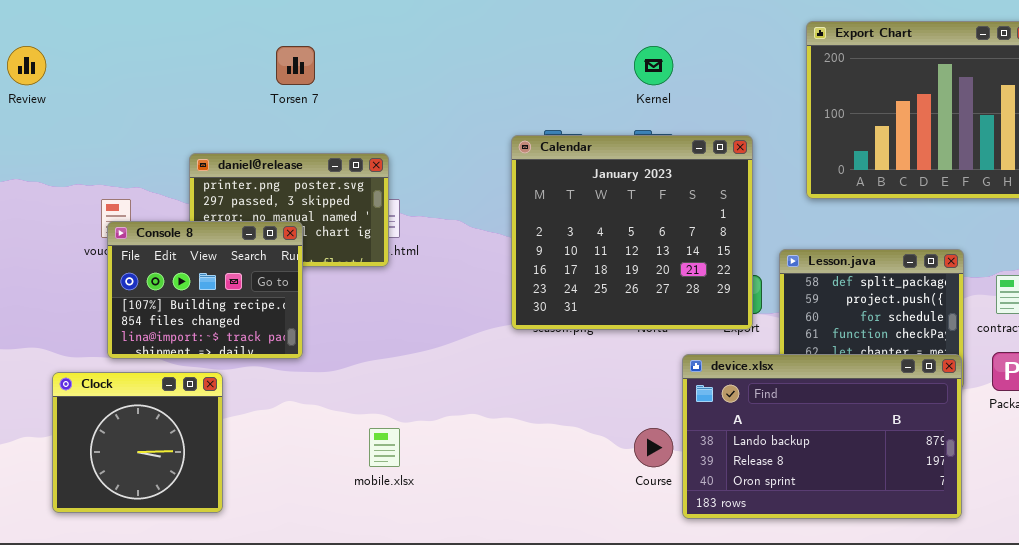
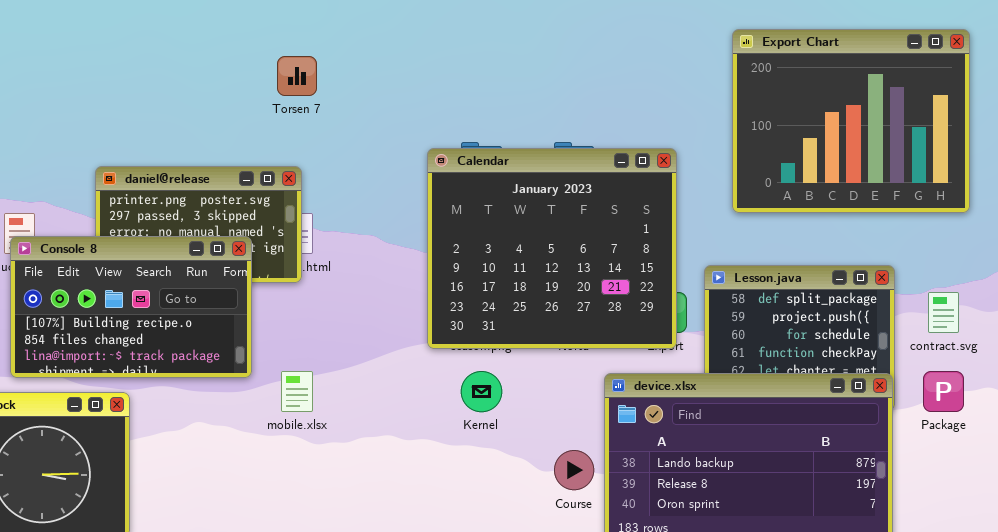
Torsen 7: [276,46,315,85] -> [277,56,317,96], moved
Kernel: [634,46,673,85] -> [461,371,502,412], moved
Console 8: [107,221,303,359] -> [10,236,252,378], resized
mobile.xlsx: [369,428,400,467] -> [281,371,313,412], moved

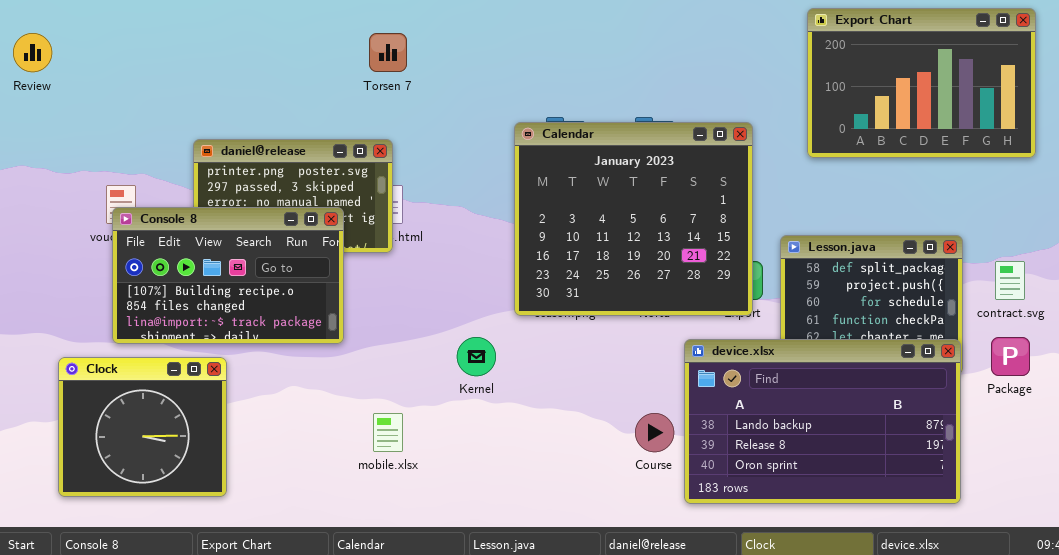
Export Chart: [732,29,970,213] -> [807,8,1036,158], resized
mobile.xlsx: [281,371,313,412] -> [373,413,403,452], moved
Kernel: [461,371,502,412] -> [457,337,496,376], moved

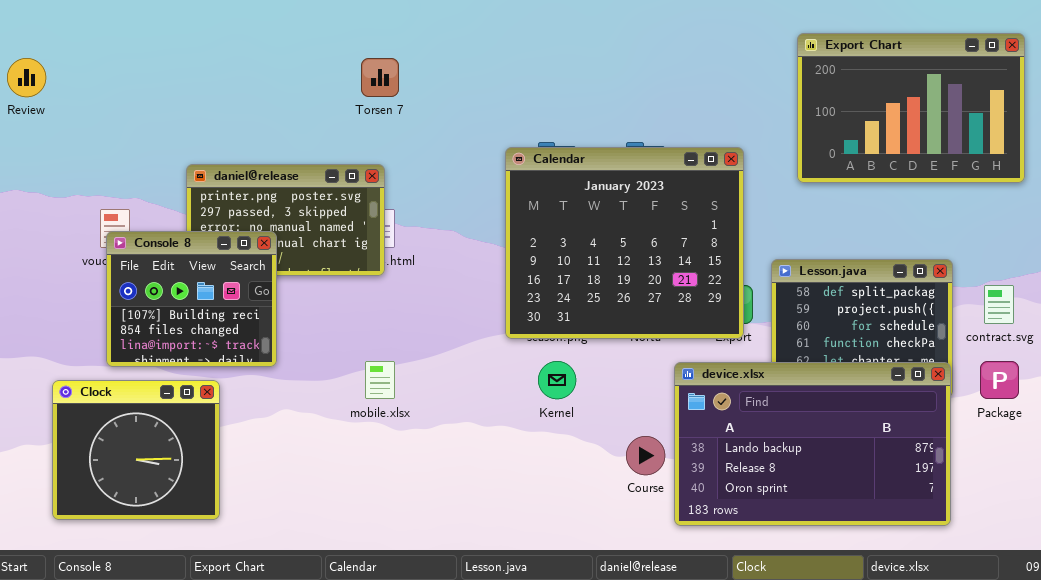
Console 8: [112,207,344,344] -> [106,231,277,367], resized
Kernel: [457,337,496,376] -> [538,361,576,399], moved
mobile.xlsx: [373,413,403,452] -> [365,361,395,399], moved

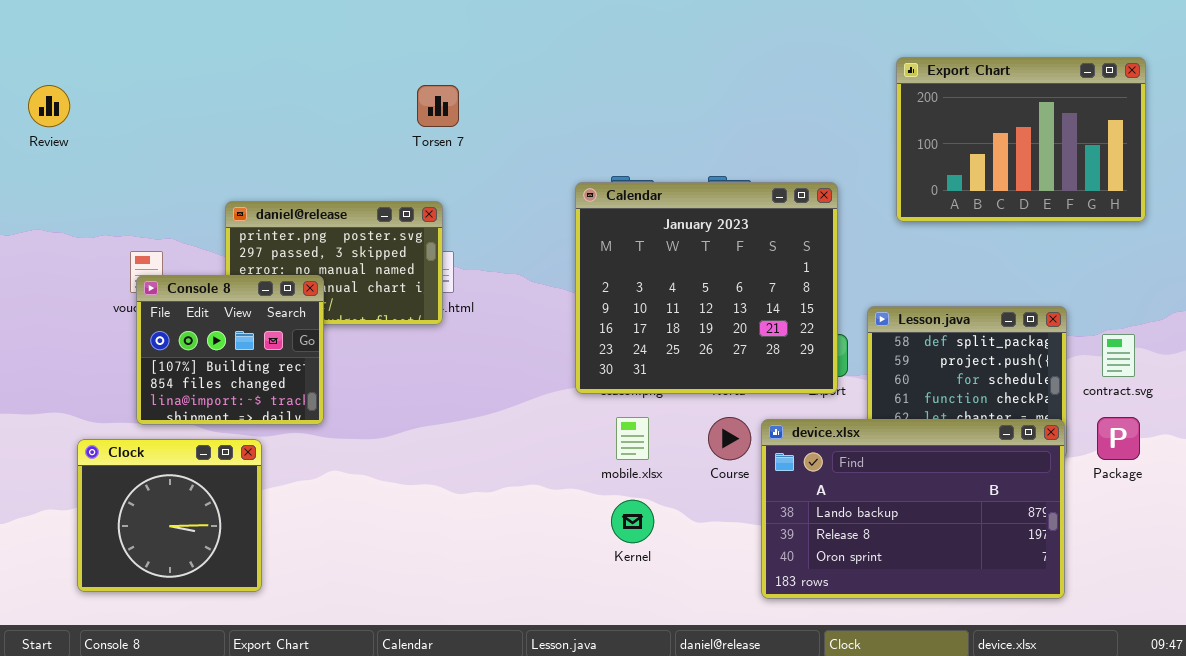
mobile.xlsx: [365,361,395,399] -> [616,417,649,460], moved
Kernel: [538,361,576,399] -> [611,500,654,543], moved
Course: [626,436,665,475] -> [708,417,751,460], moved

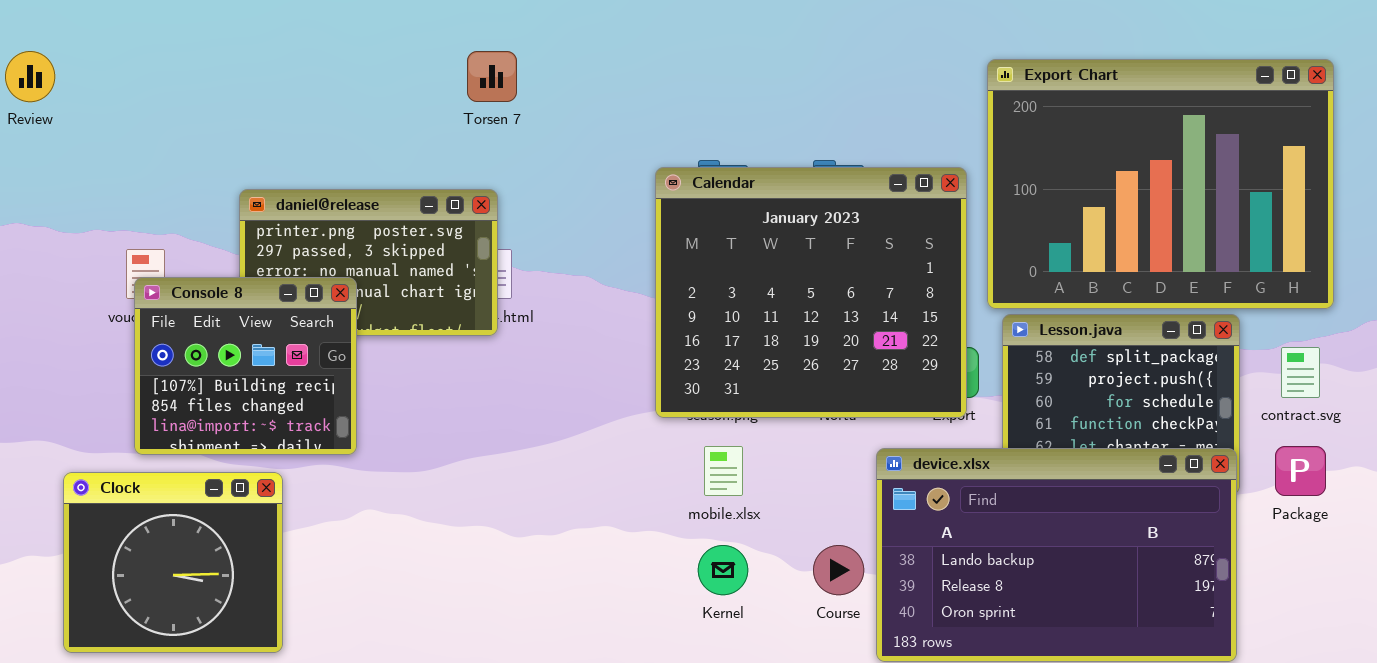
Export Chart: [896,57,1146,222] -> [987,59,1334,309], moved, resized
Course: [708,417,751,460] -> [813,545,864,595], moved

